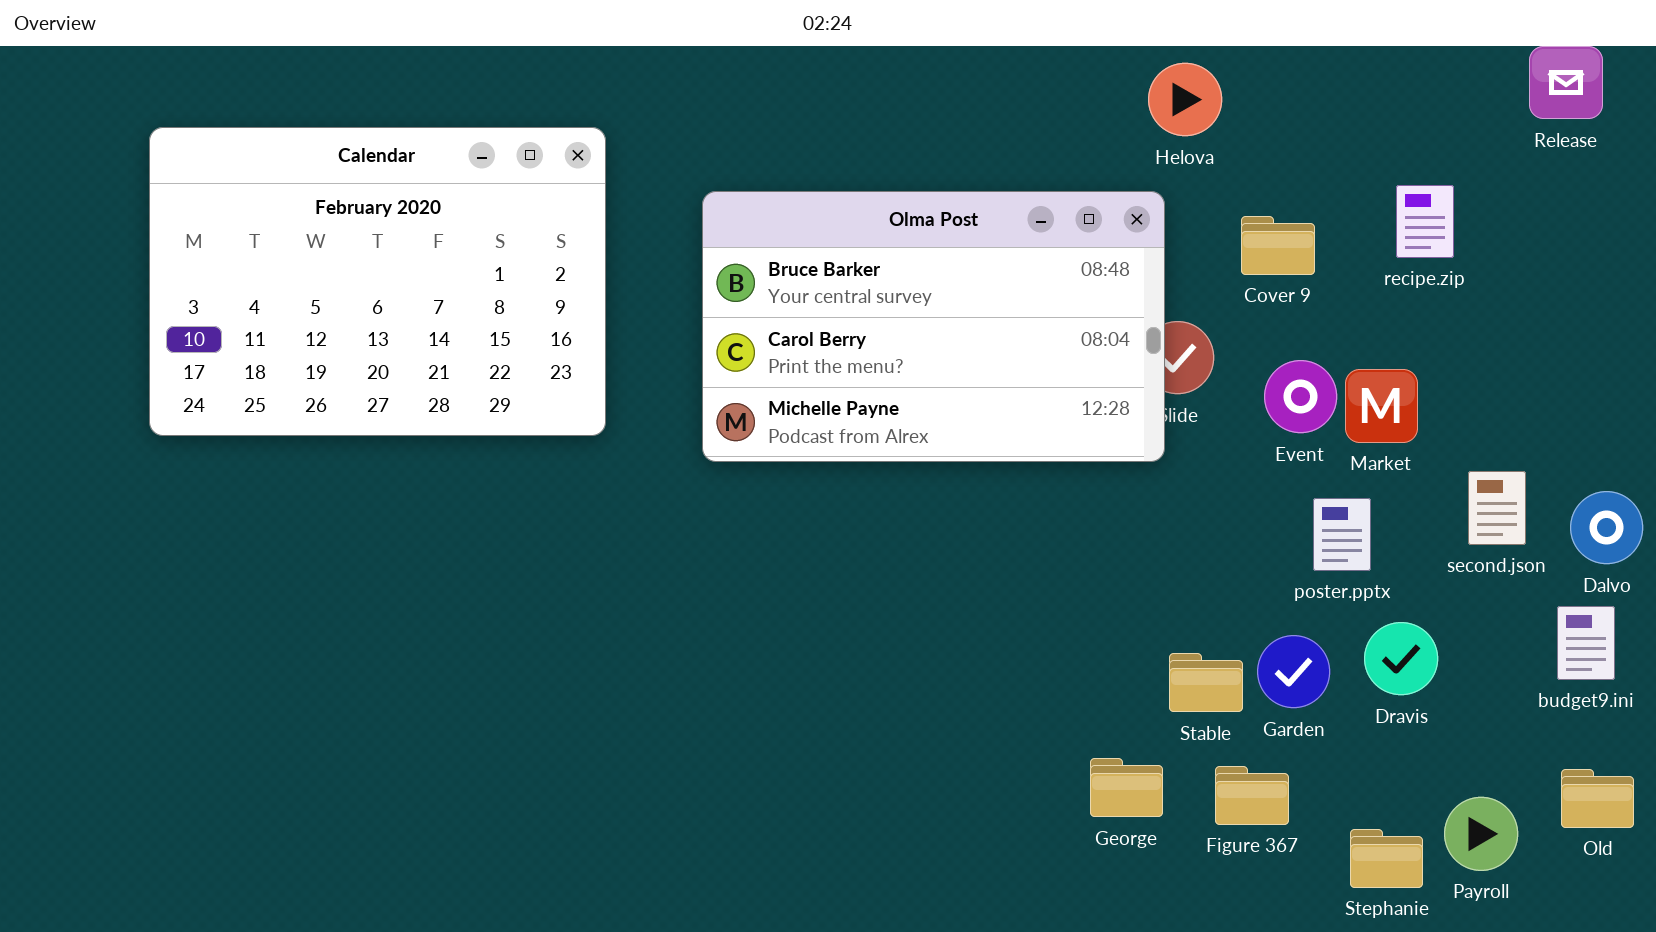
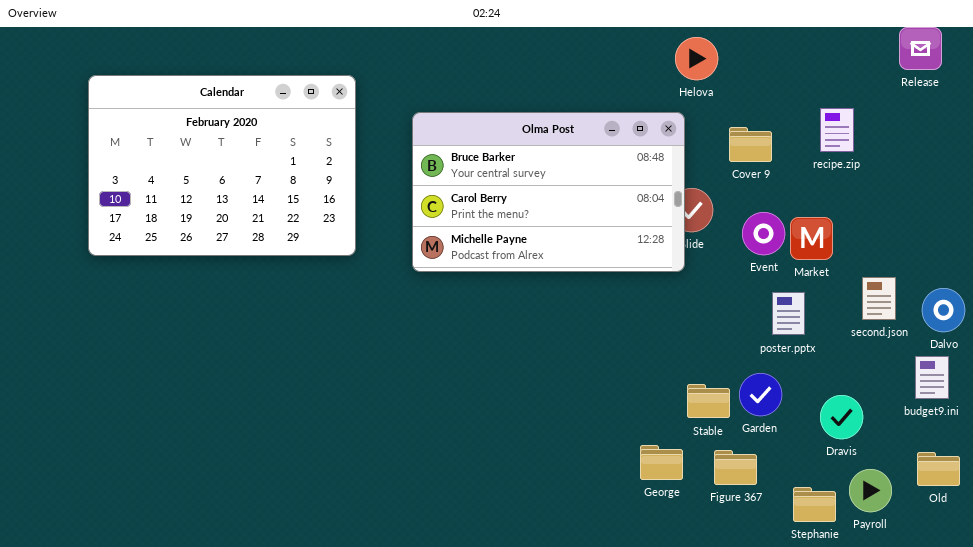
Dravis: [1364,622,1438,695] -> [820,395,863,439], moved

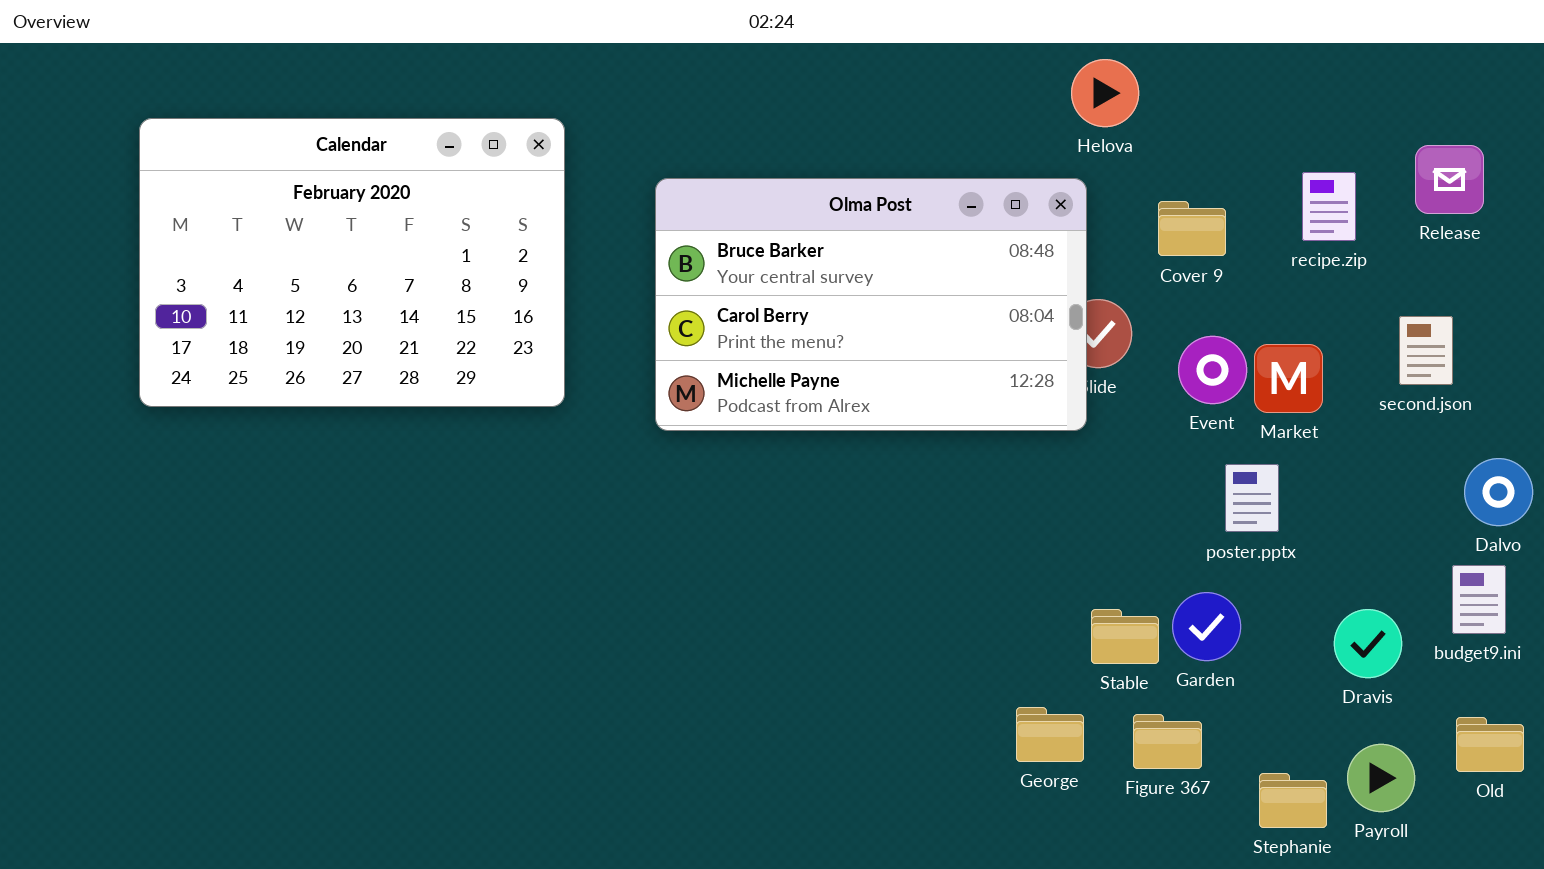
Release: [899,27,942,70] -> [1415,145,1484,214], moved
second.json: [862,277,896,320] -> [1399,316,1453,385], moved
Dravis: [820,395,863,439] -> [1334,609,1402,678], moved

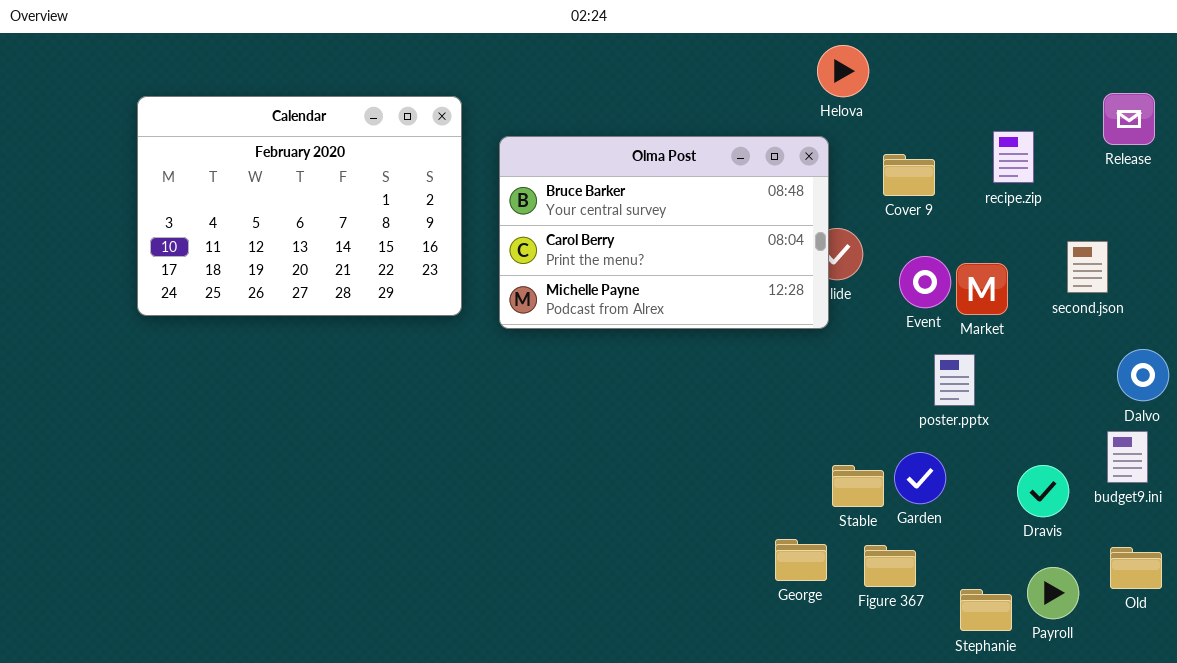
Calendar: [139,118,565,407] -> [137,96,462,316], moved
Release: [1415,145,1484,214] -> [1103,93,1155,145], moved

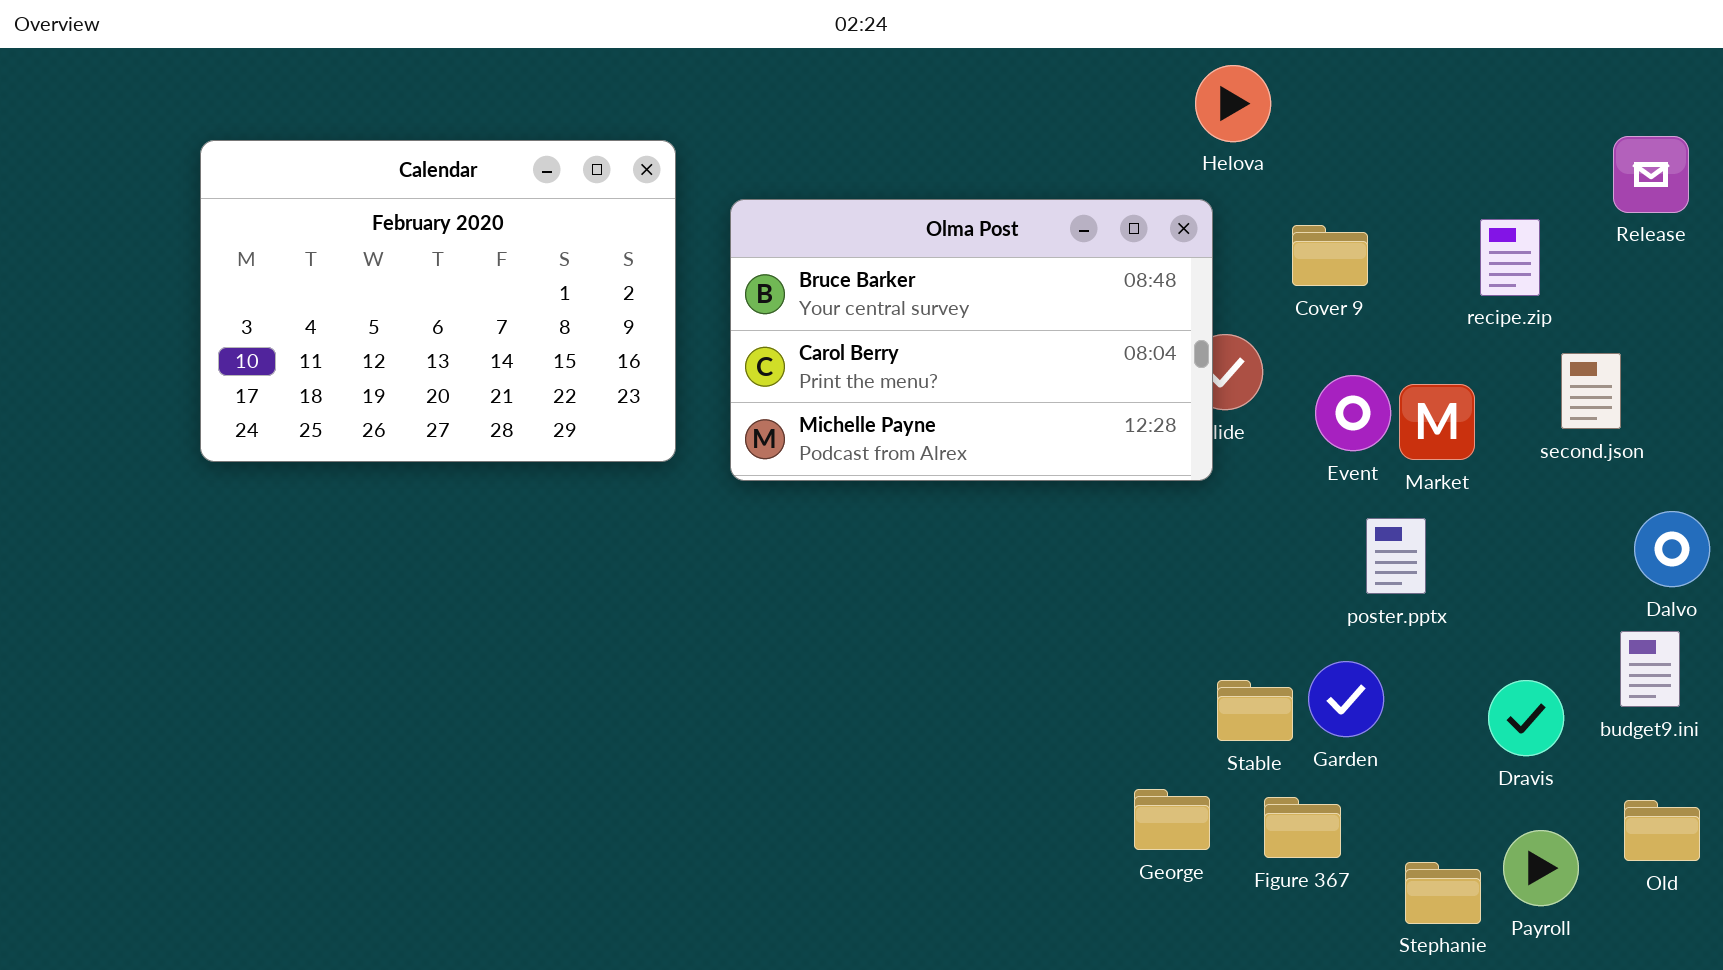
recipe.zip: [993,131,1034,183] -> [1480,219,1540,296], moved

